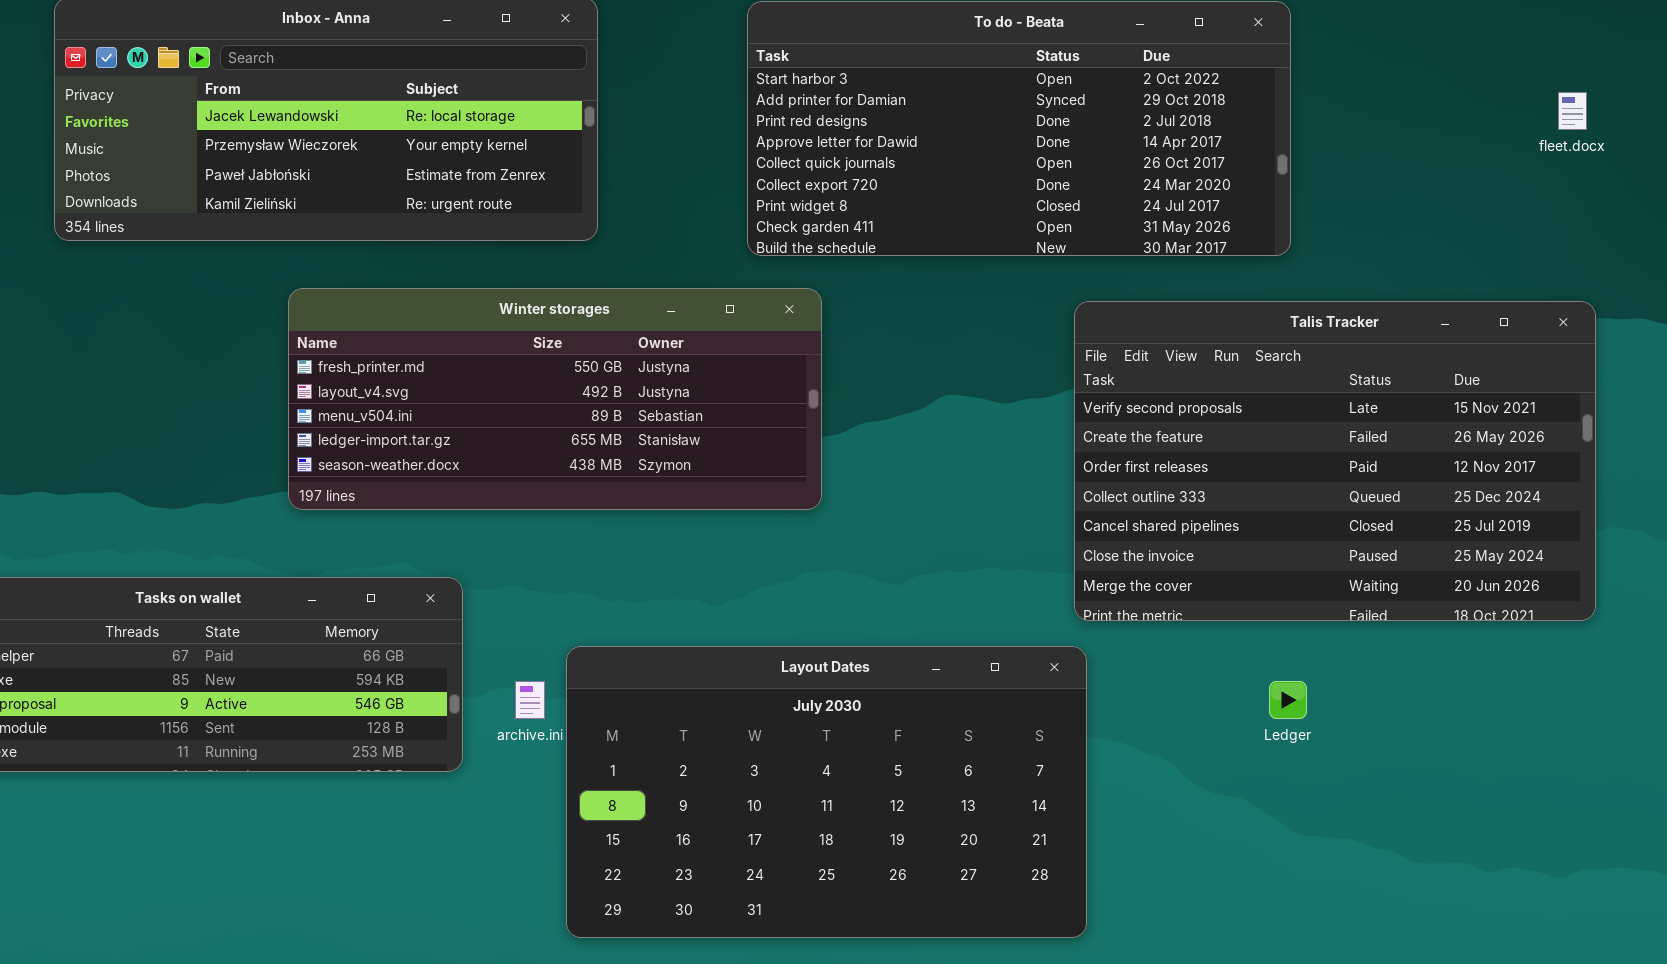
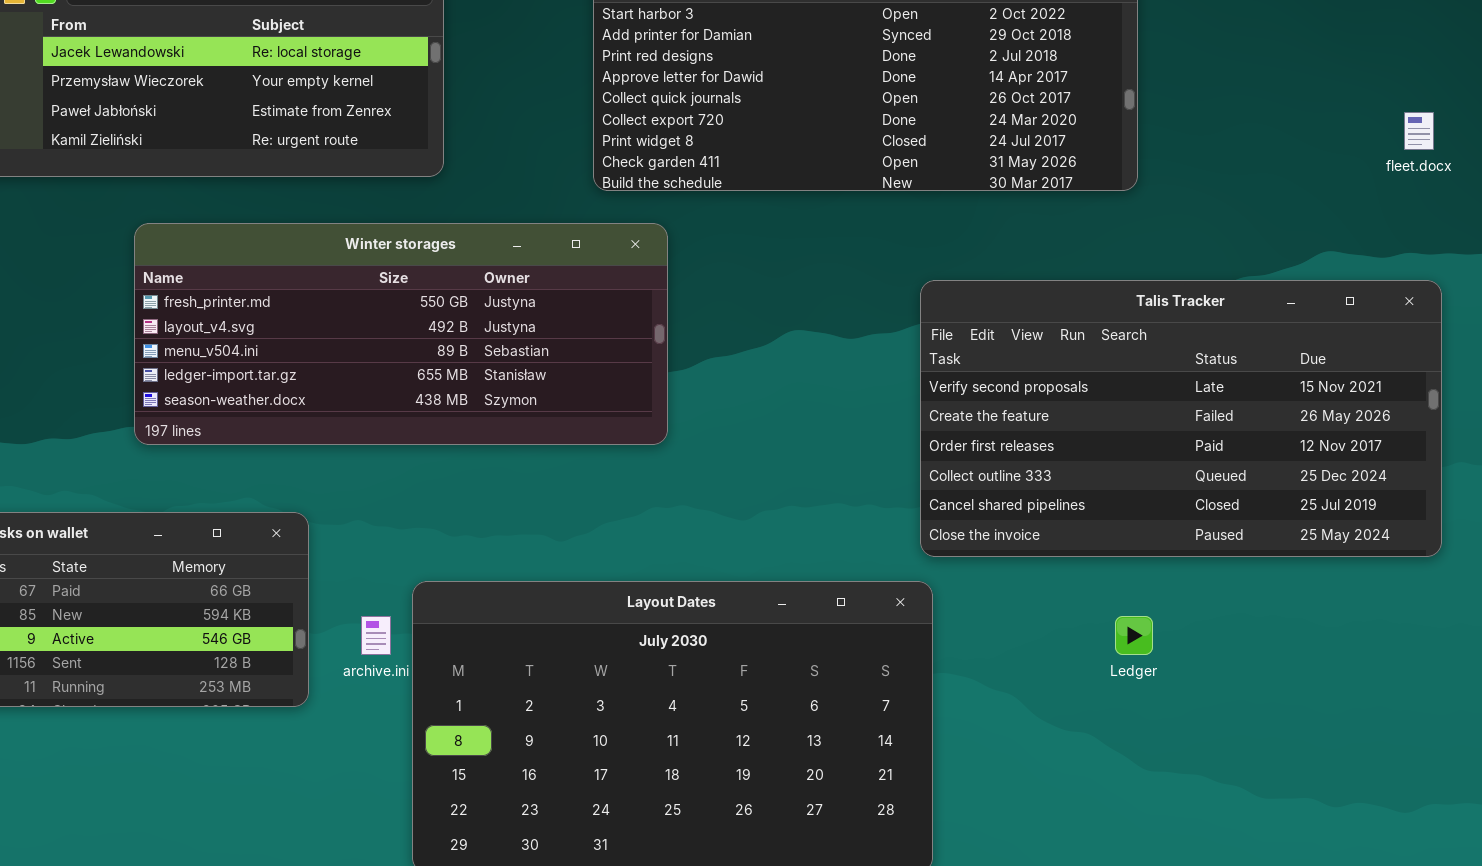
fleet.docx: [1558,92,1587,130] -> [1404,112,1434,150], moved
Talis Tracker: [1074,301,1596,621] -> [920,280,1442,557], resized

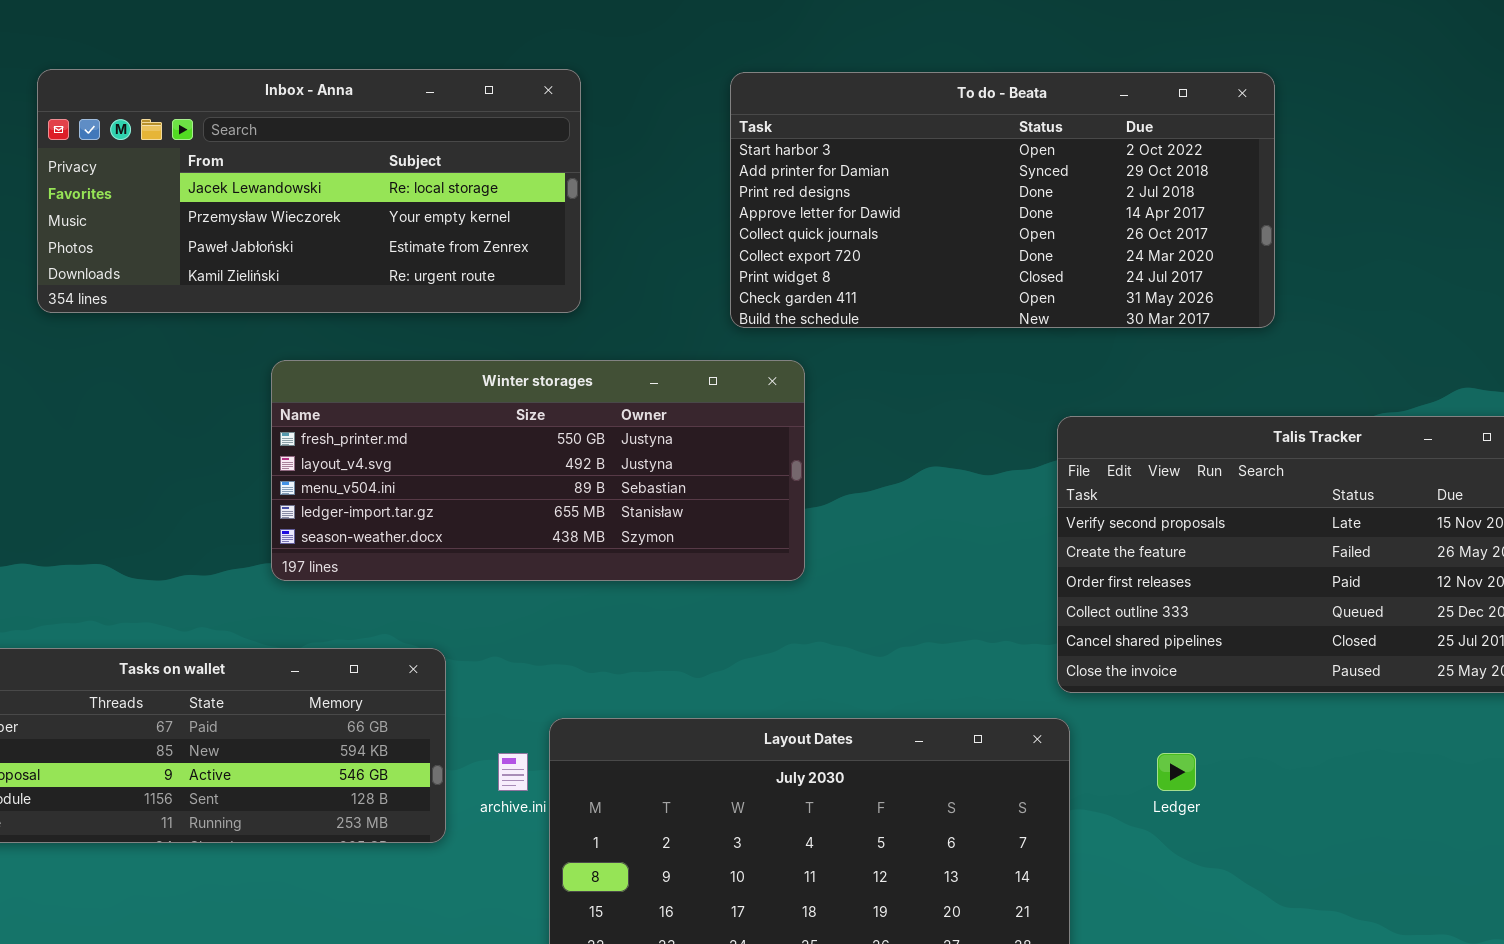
Ledger: [1115,616,1153,655] -> [1157,753,1196,791], moved

